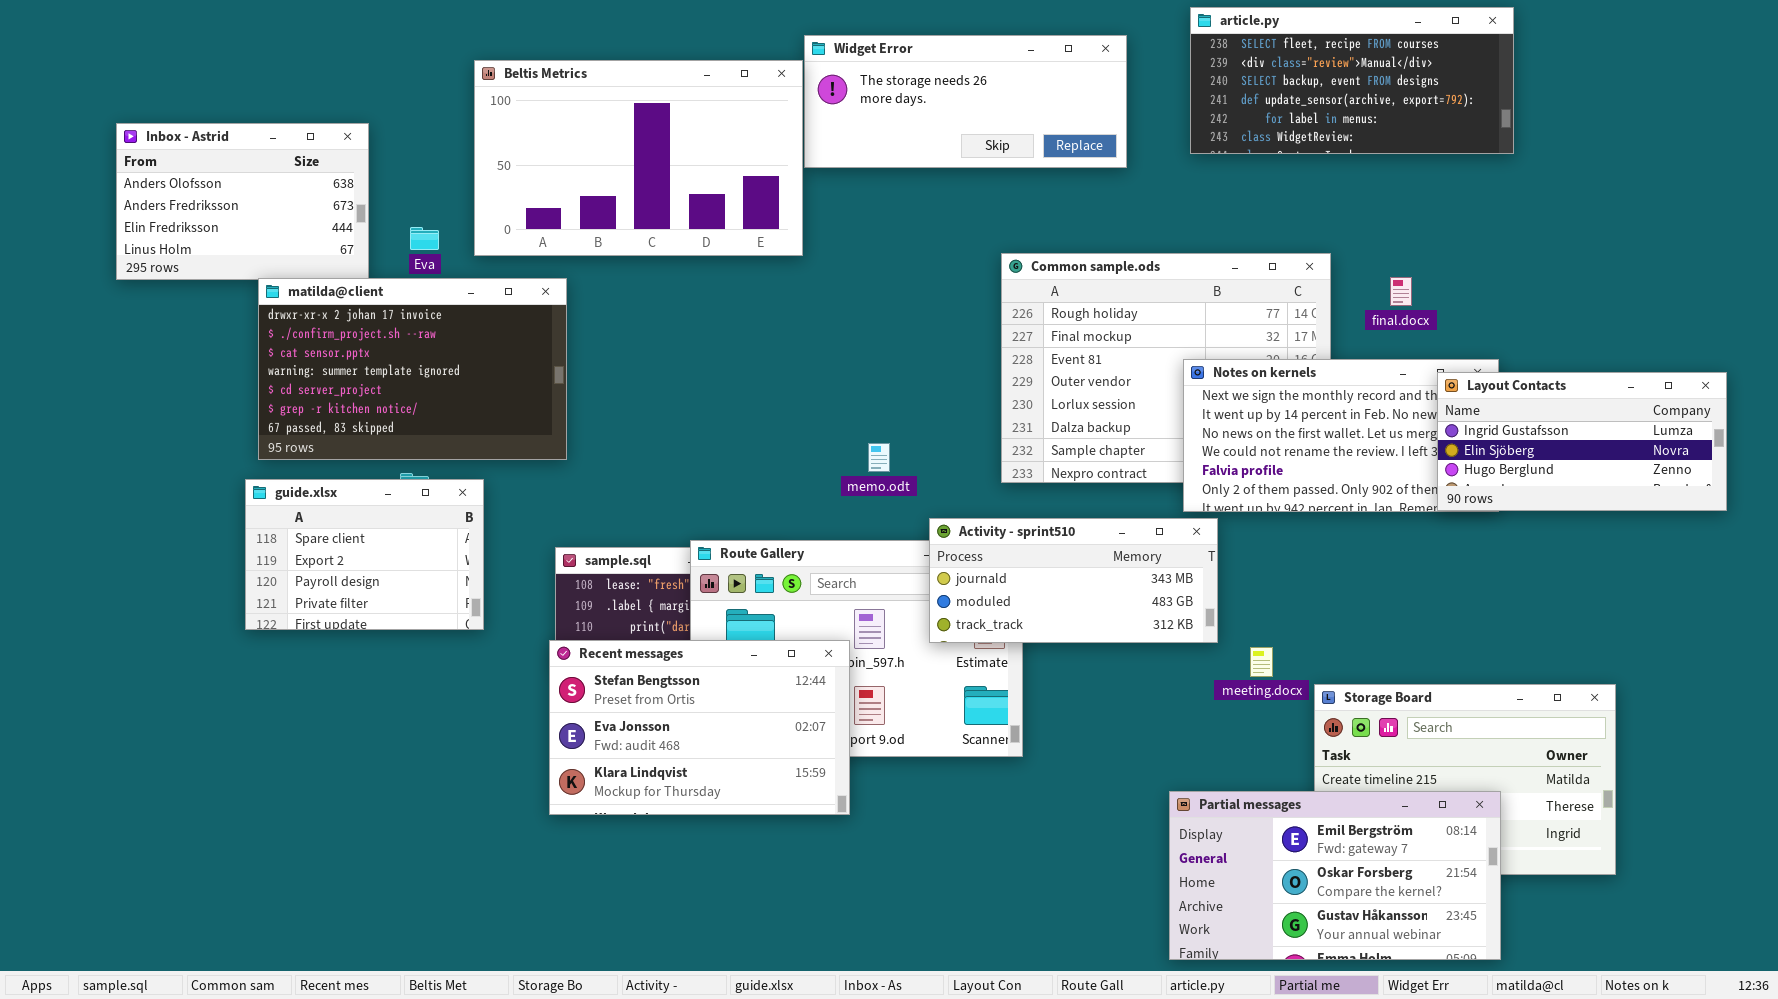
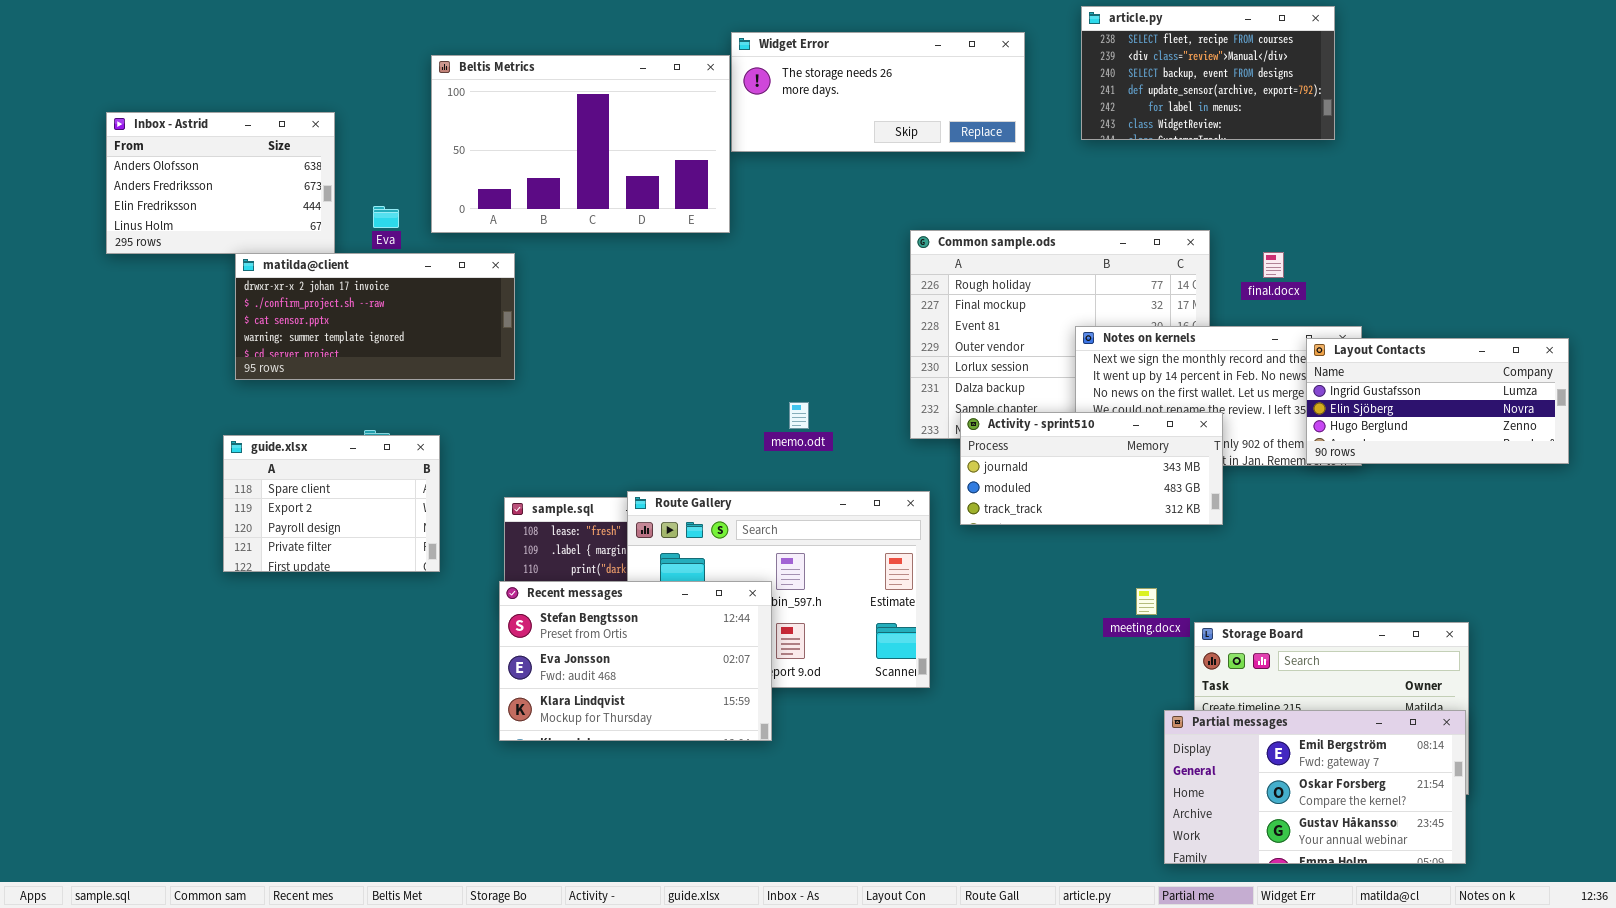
article.py: [1190,7,1514,154] -> [1081,6,1335,140], resized
matilda@client: [258,278,567,460] -> [235,253,515,380], resized
Activity - sprint510: [929,518,1218,643] -> [960,412,1223,525], moved
Partial messages: [1169,791,1501,960] -> [1164,710,1466,864], moved

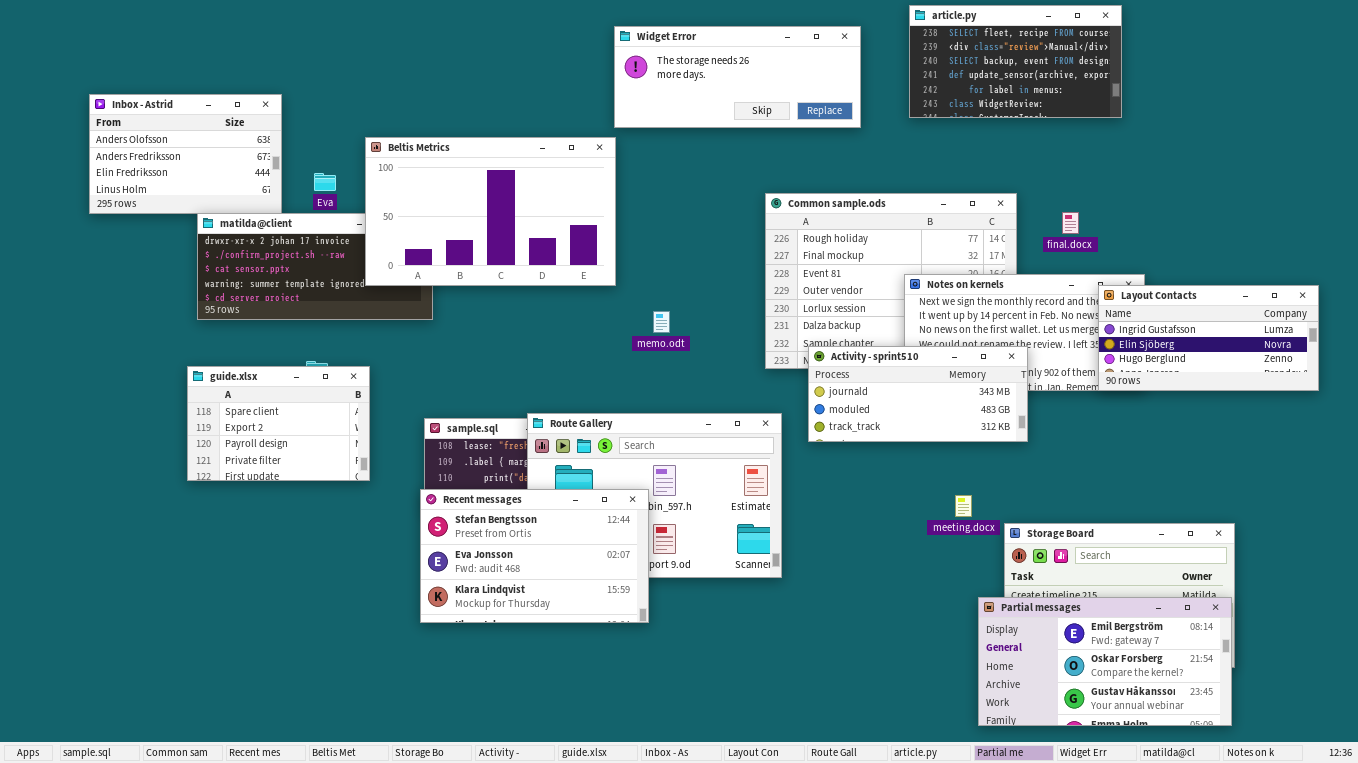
Beltis Metrics: [431,55,730,233] -> [365,137,616,286], moved
memo.odt: [789,402,809,429] -> [653,311,670,333], moved

